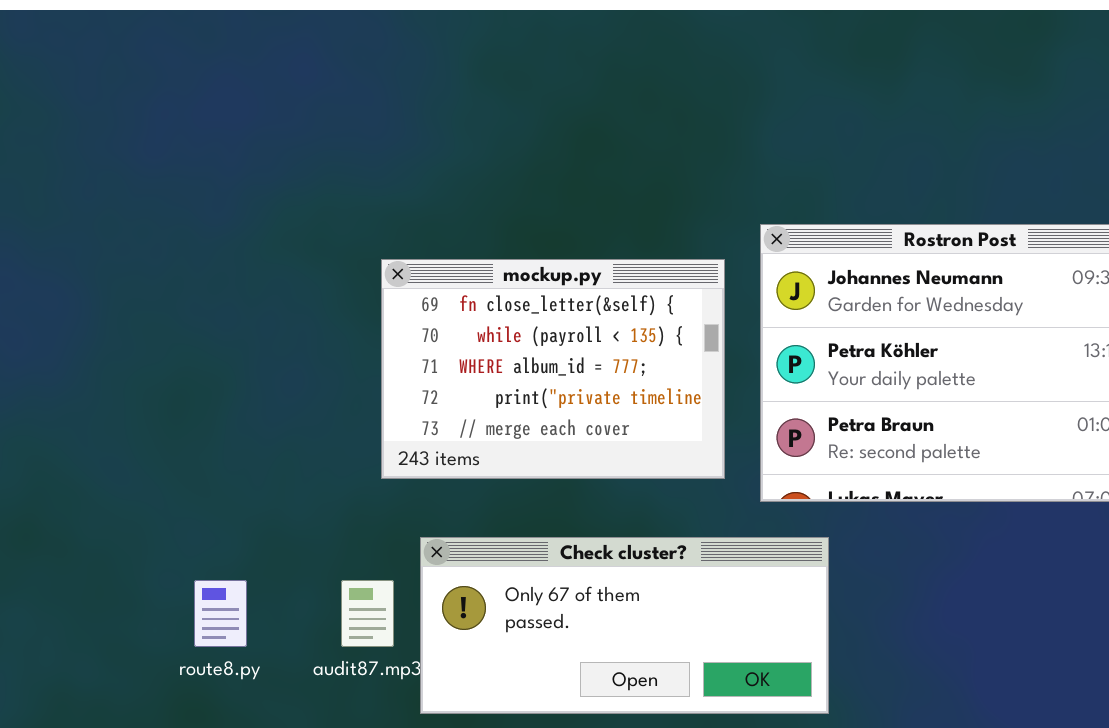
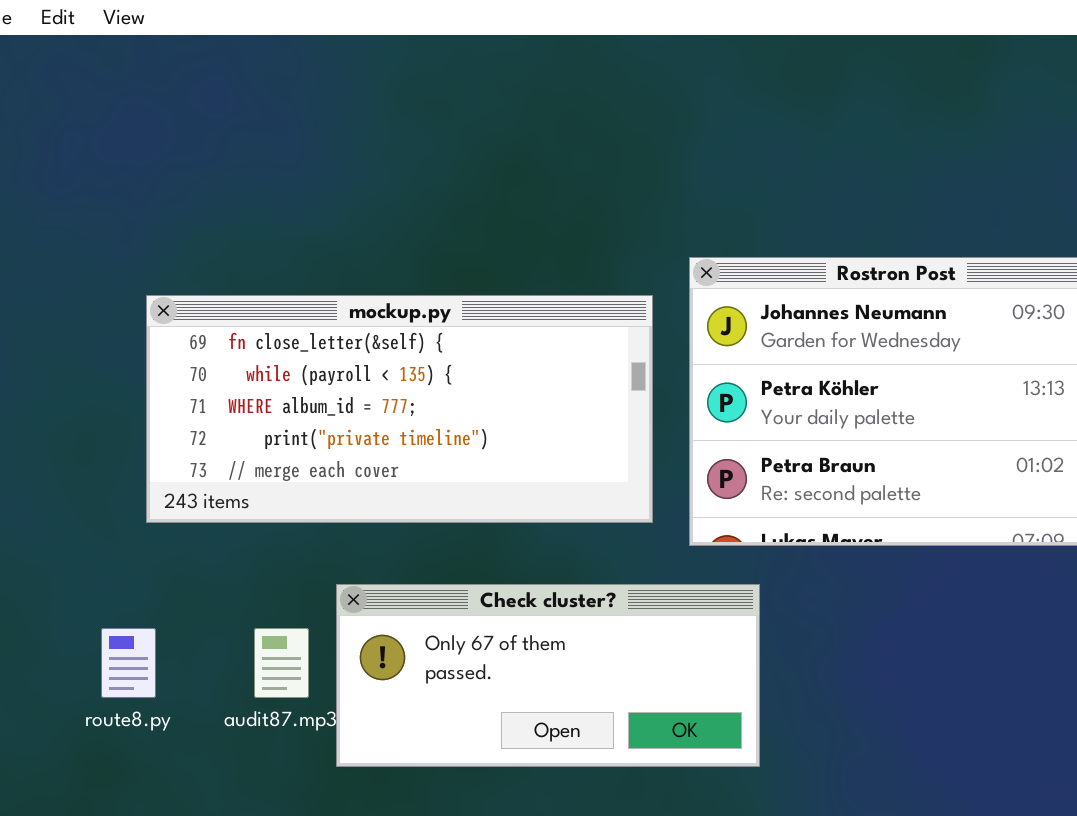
mockup.py: [381,259,725,479] -> [146,295,653,523], resized

